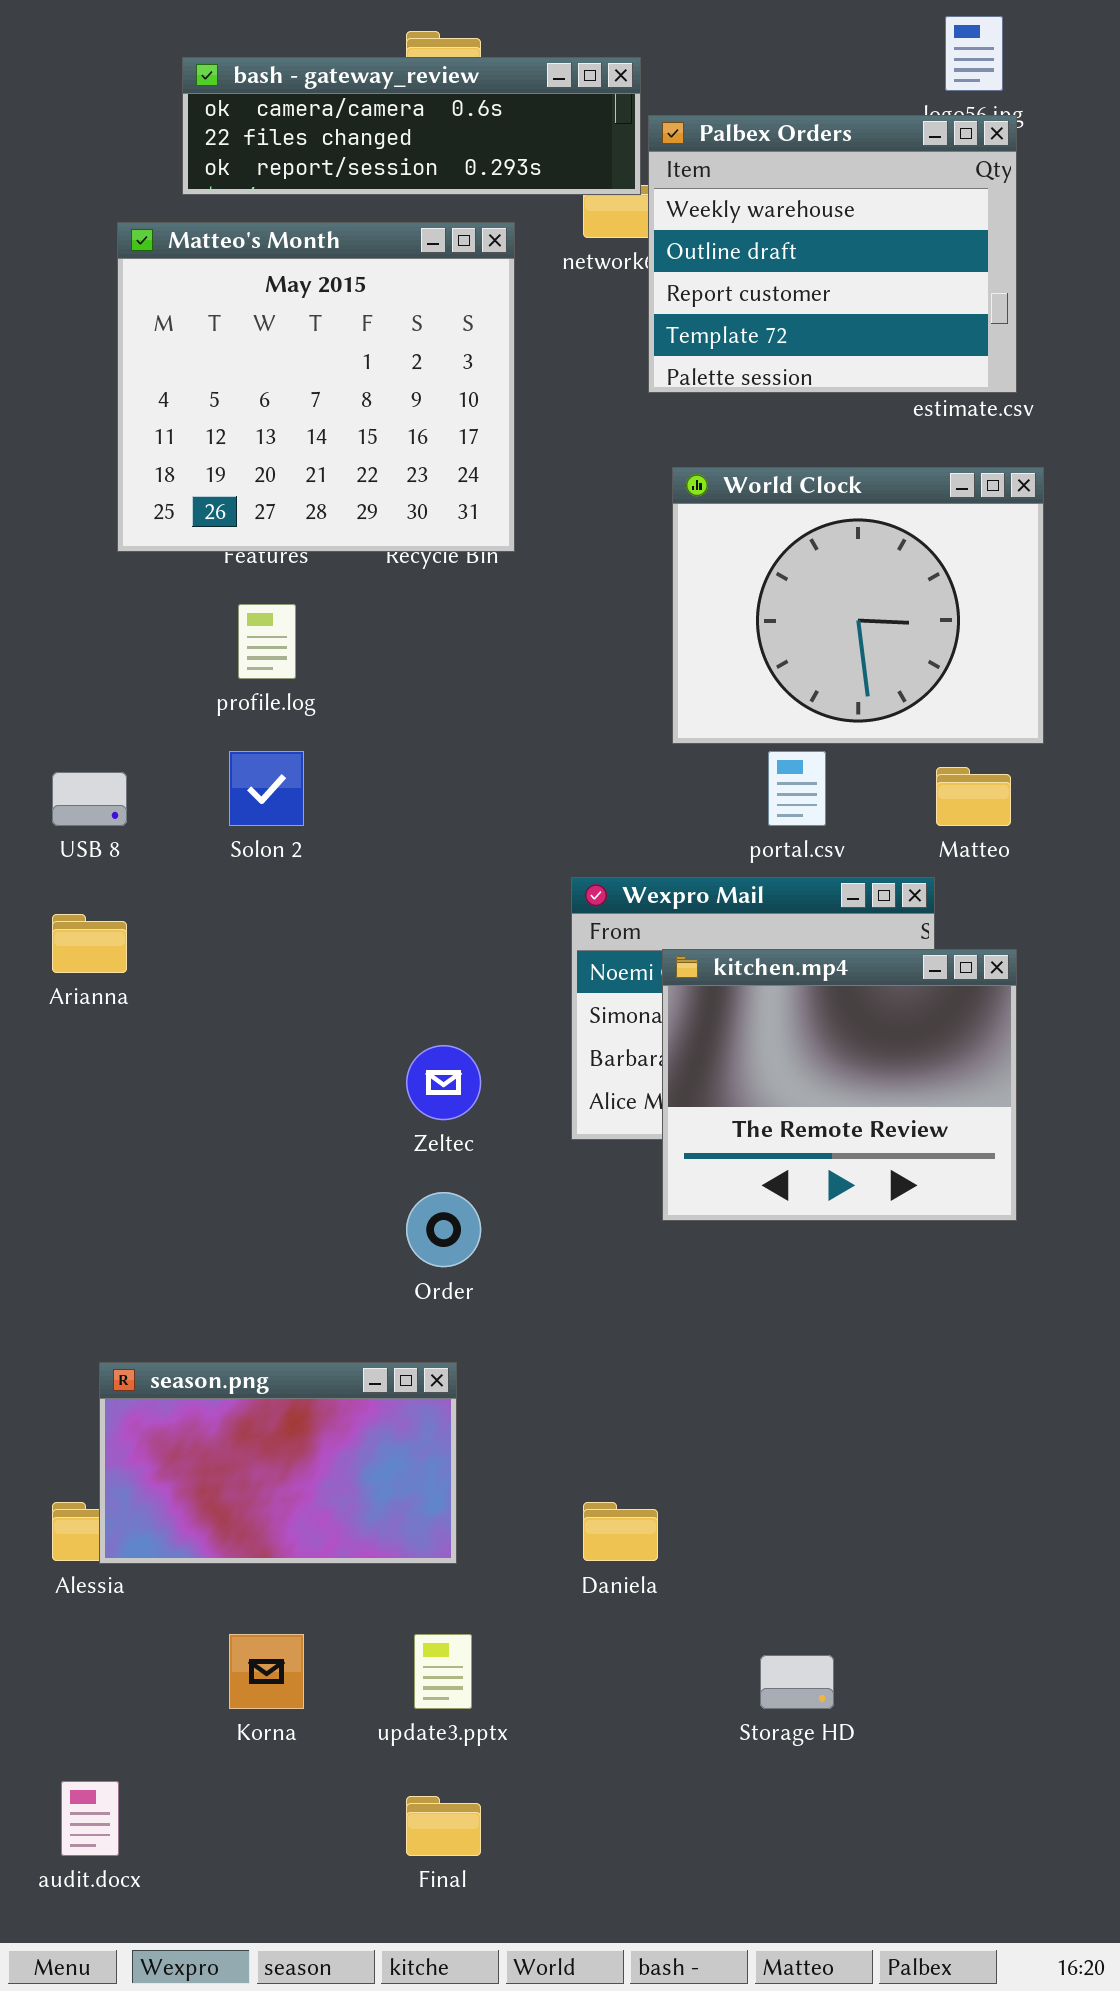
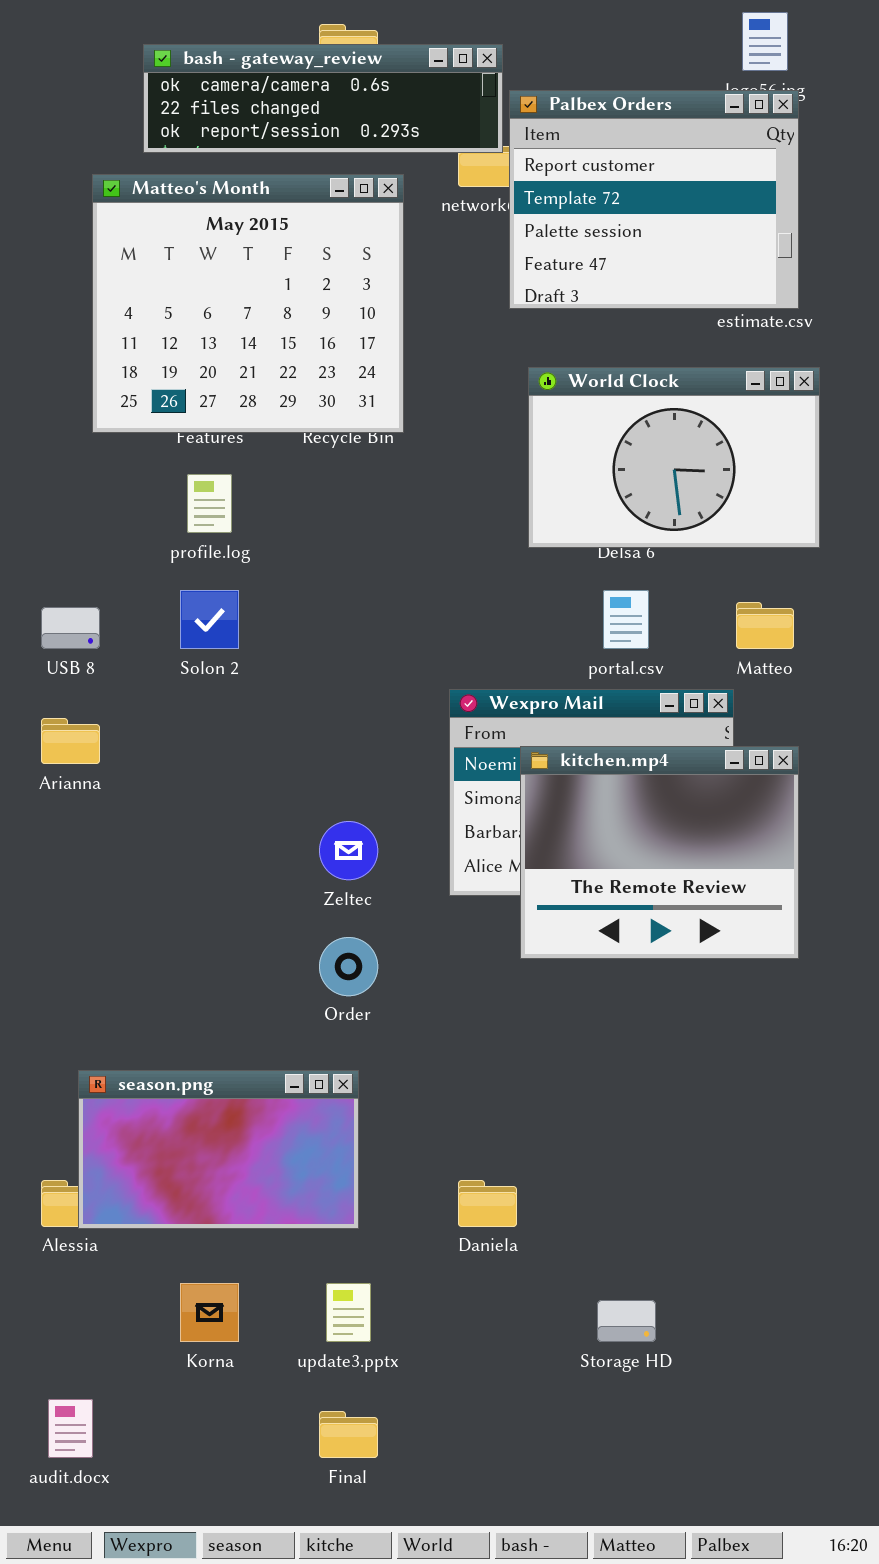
Palbex Orders: [648,115,1017,393] -> [509,90,799,309], scrolled down 2 rows
World Clock: [672,467,1044,744] -> [528,367,820,548], resized

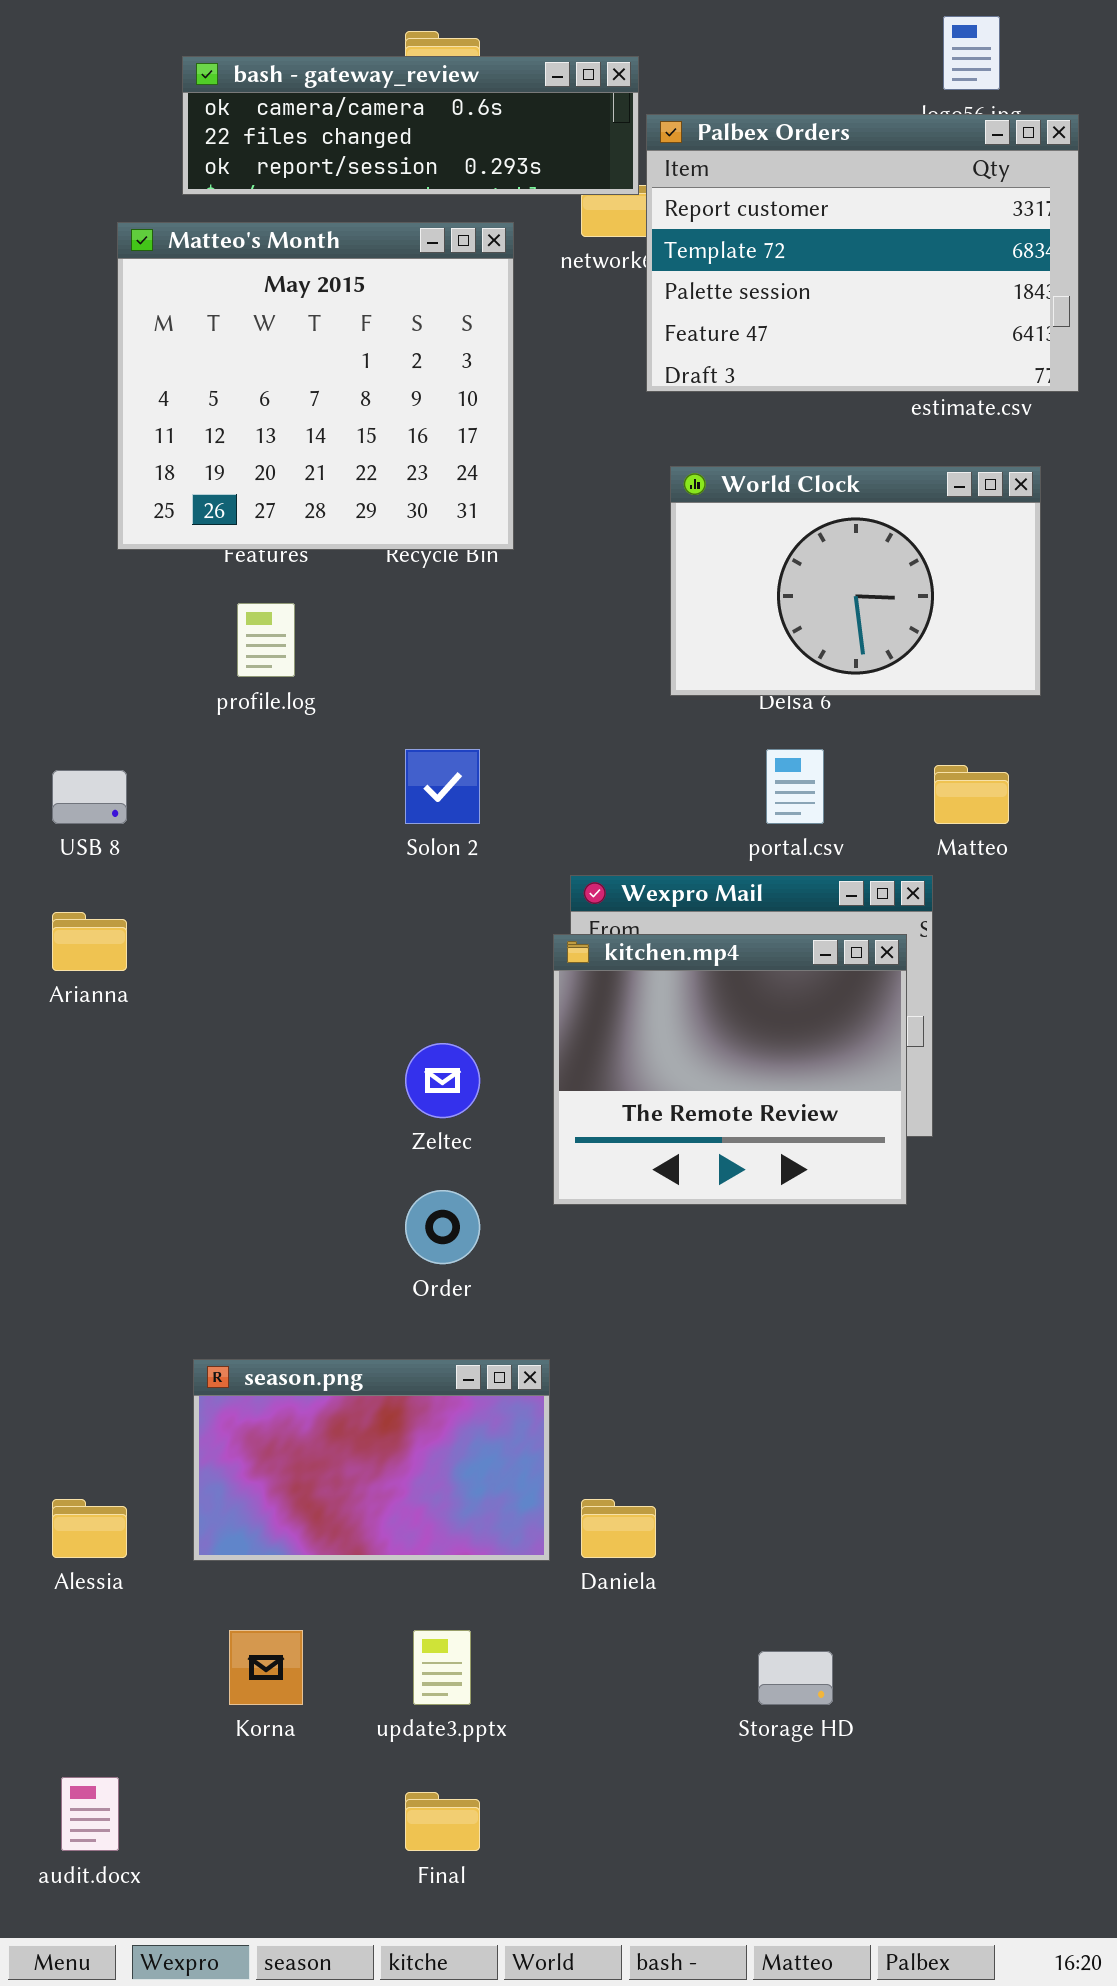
Palbex Orders: [509,90,799,309] -> [646,114,1079,392], resized
Solon 2: [180,590,239,649] -> [405,749,480,824], moved
kitchen.mp4: [520,746,799,959] -> [553,934,907,1205], moved
season.png: [78,1070,359,1229] -> [193,1359,550,1561], moved

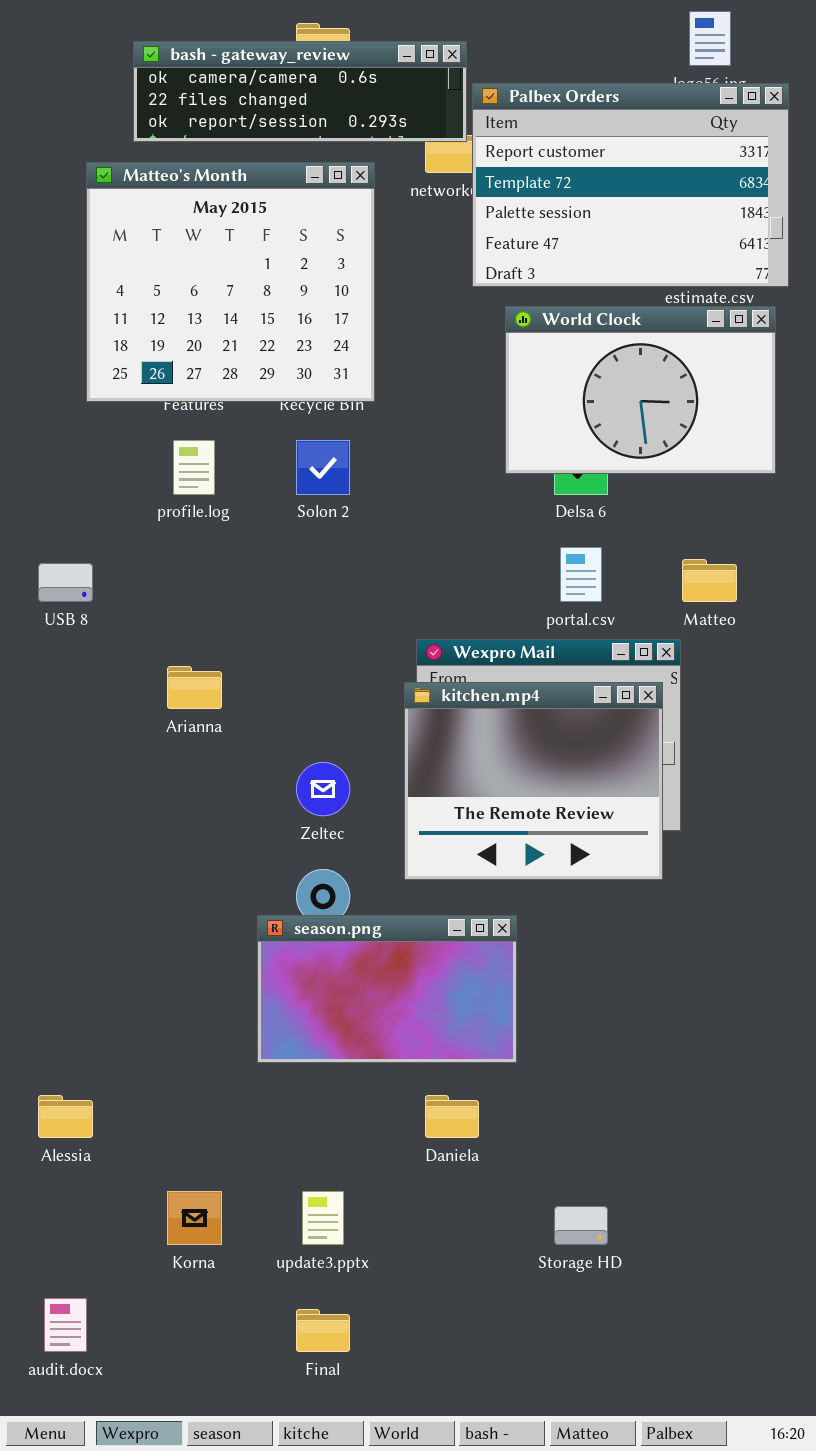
World Clock: [670,466,1041,696] -> [505,306,776,474], moved
Solon 2: [405,749,480,824] -> [296,440,350,495], moved
Arianna: [52,912,127,971] -> [167,666,222,709], moved
season.png: [193,1359,550,1561] -> [257,915,517,1063], moved

